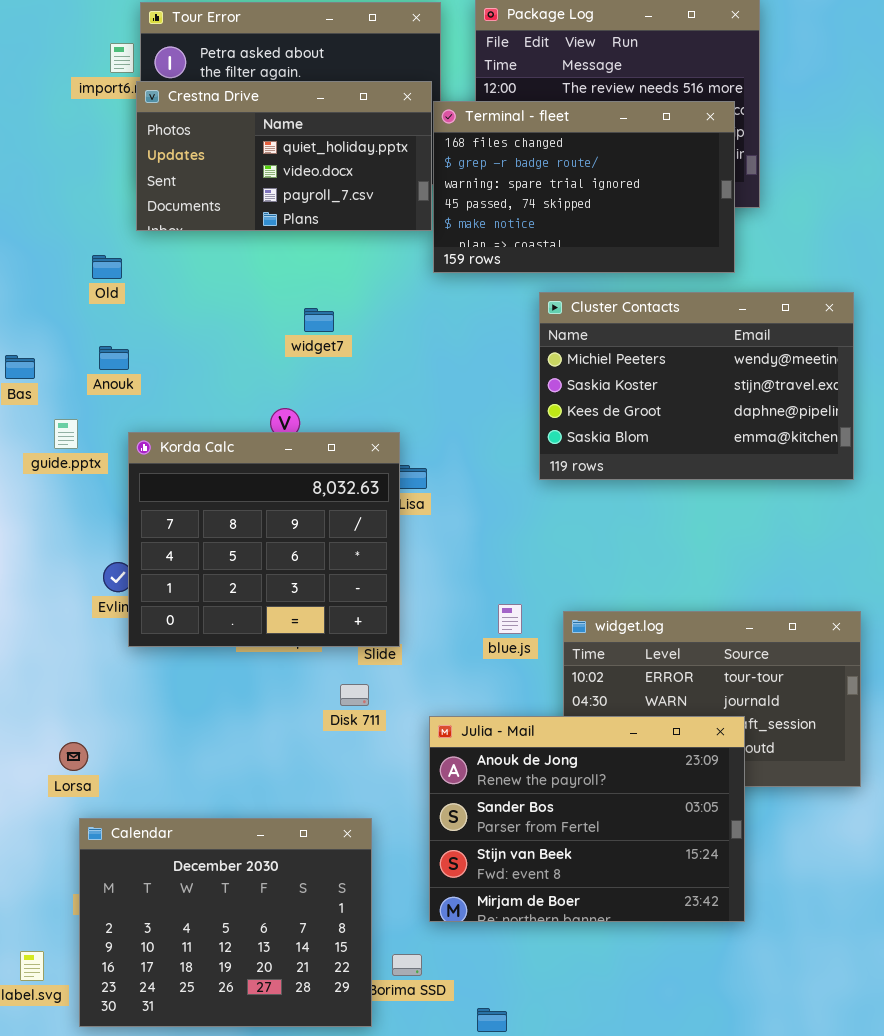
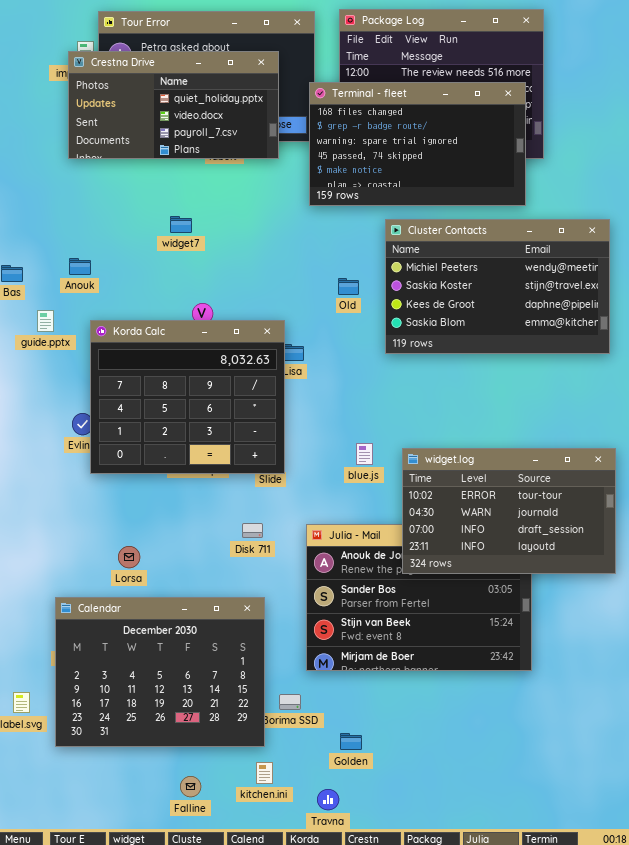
Crestna Drive: [136,81,432,231] -> [68,51,279,159], moved
Old: [92,255,122,279] -> [338,278,359,295], moved
widget7: [304,308,334,332] -> [170,216,192,233], moved
widget.log: [563,611,861,787] -> [402,448,616,574], raised
Disk 711: [340,684,369,706] -> [242,523,263,538], moved
Lorsa: [59,742,88,771] -> [118,546,140,568], moved

